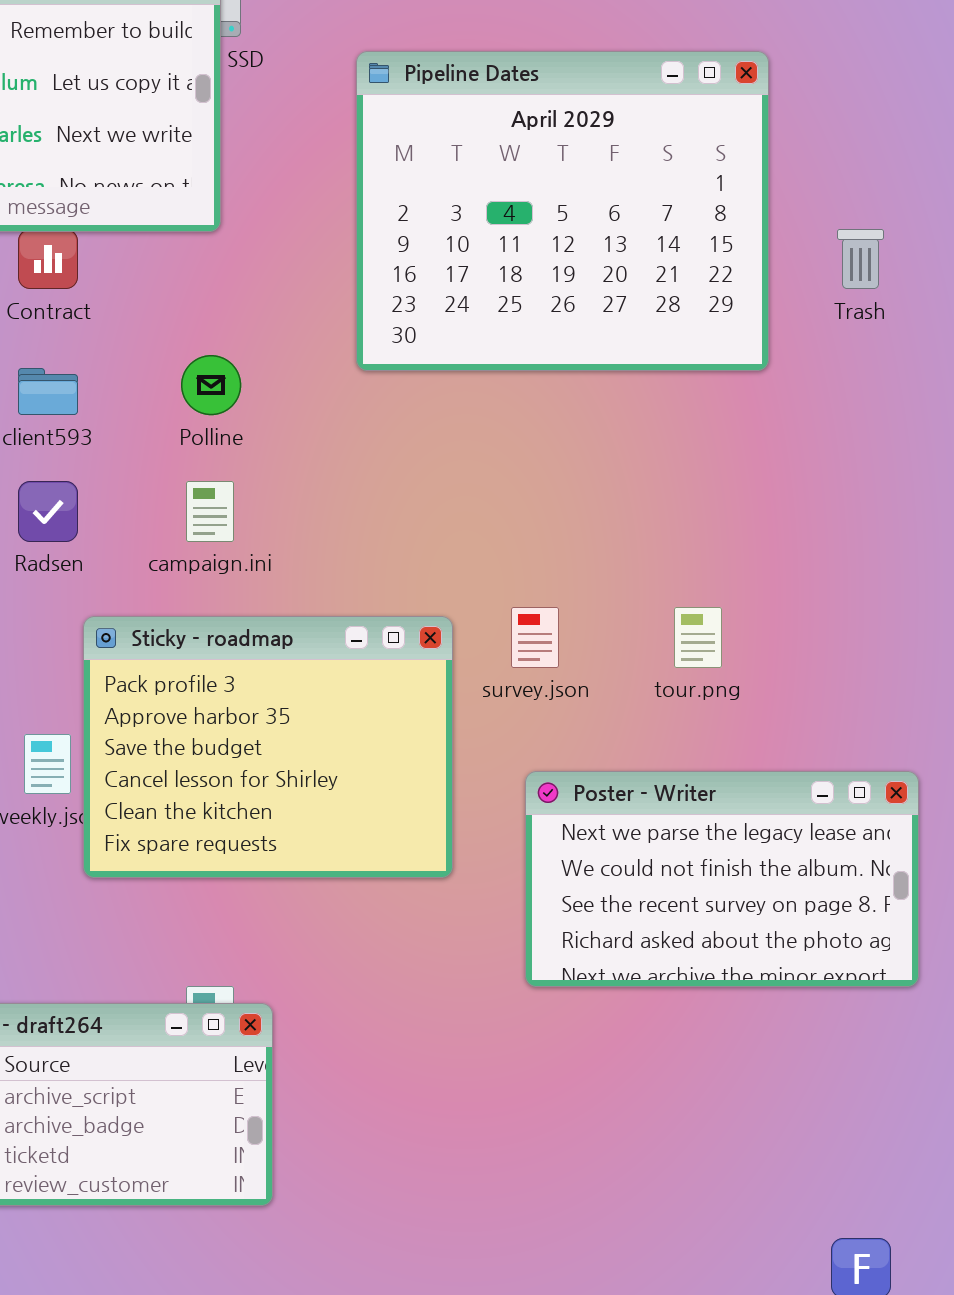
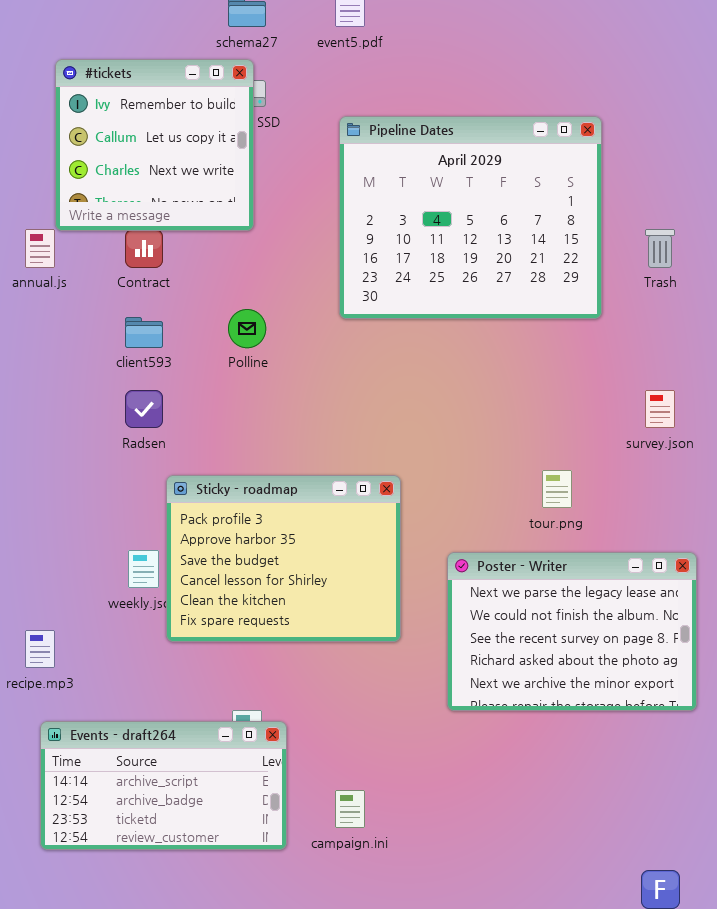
campaign.ini: [186,481,234,542] -> [335,790,365,828], moved
survey.json: [511,607,559,668] -> [645,390,675,428], moved
Poster - Writer: [525,771,919,987] -> [447,552,697,711], resized

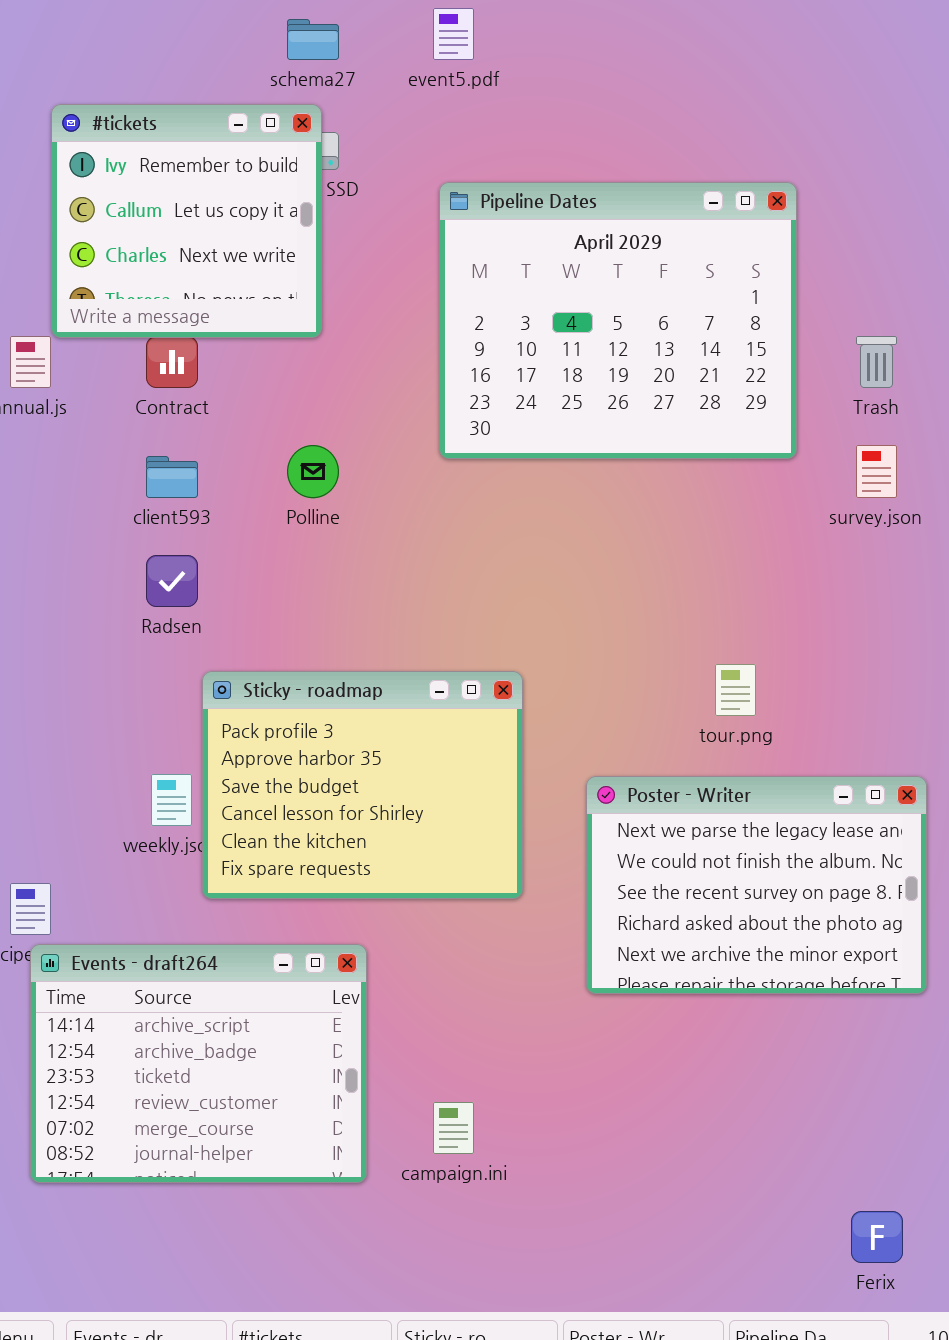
survey.json: [645,390,675,428] -> [856,445,897,498], moved
Events - draft264: [40,721,287,850] -> [30,944,367,1183], resized

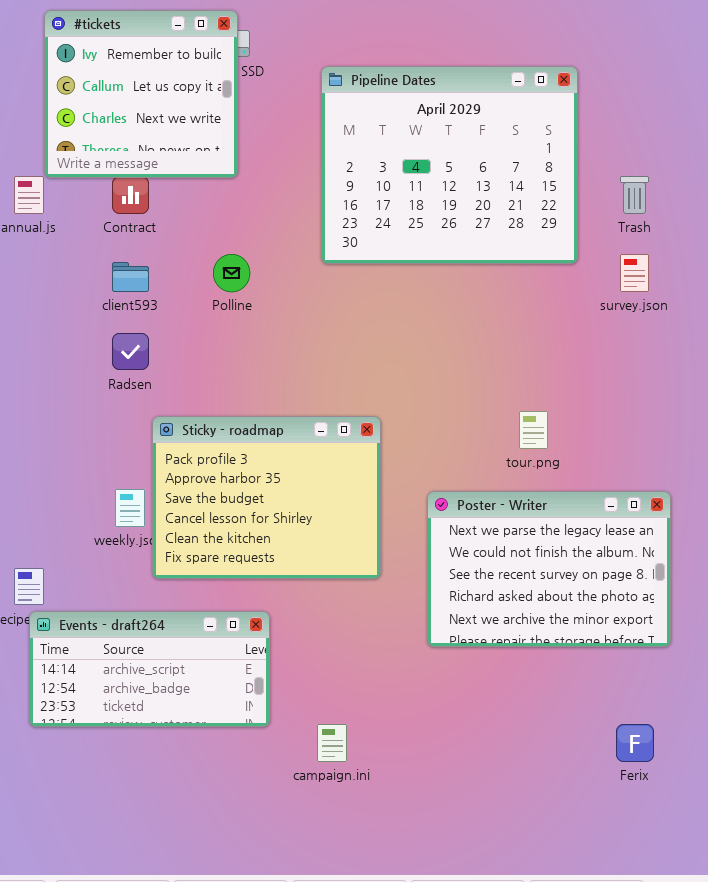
Events - draft264: [30,944,367,1183] -> [29,611,270,727], resized
Ferix: [851,1211,903,1263] -> [616,724,654,762], moved

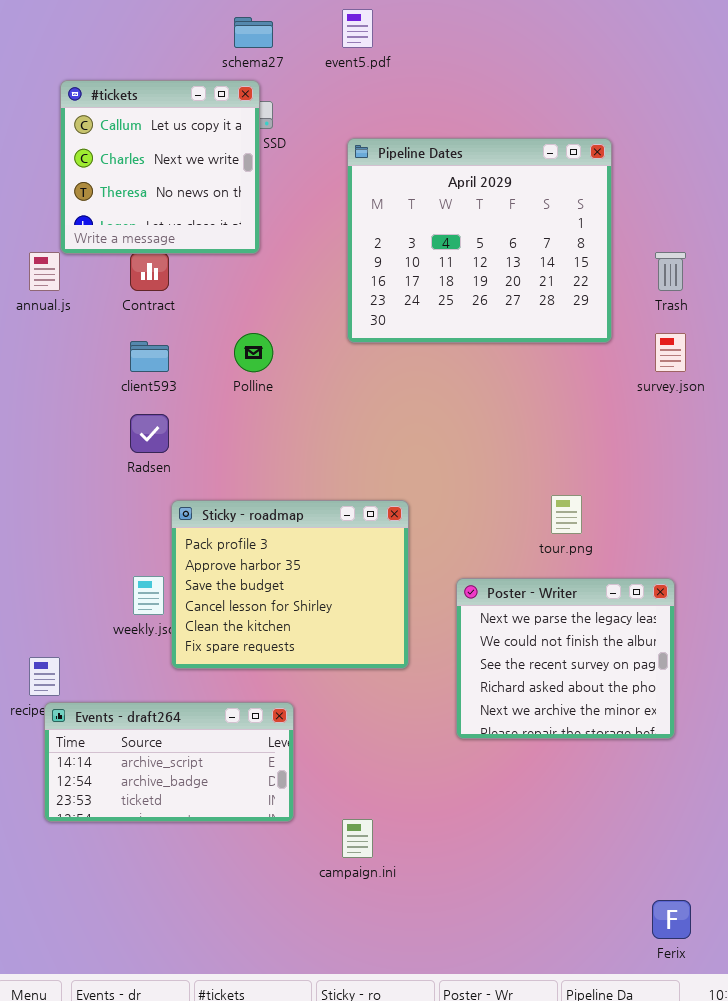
#tickets: [44,10,238,178] -> [60,80,260,254], scrolled down 1 row
Poster - Writer: [427,491,671,647] -> [456,578,675,739], resized
Ferix: [616,724,654,762] -> [652,900,691,939], moved

